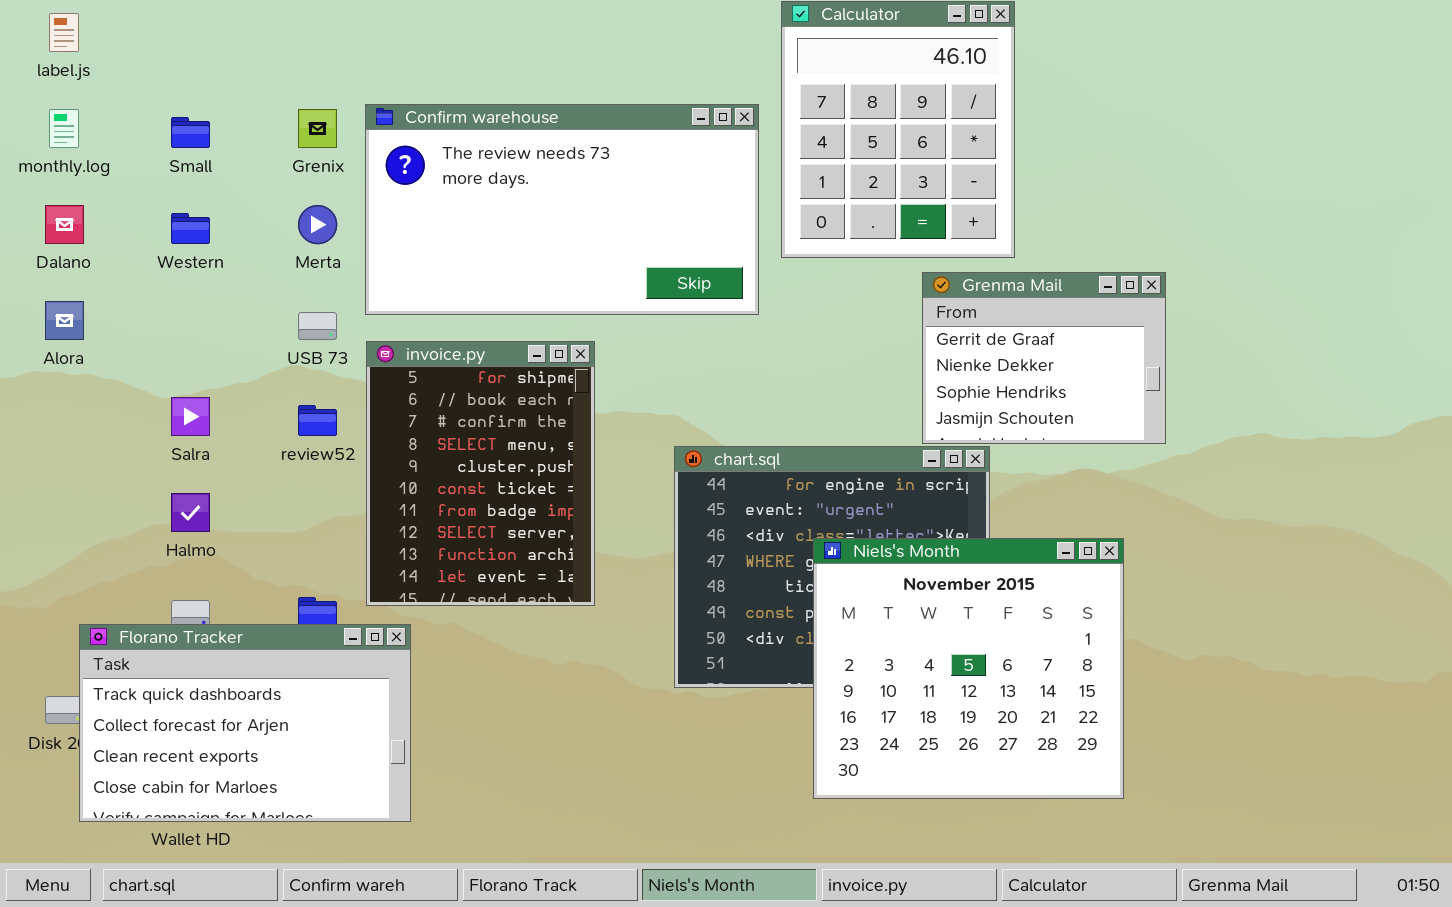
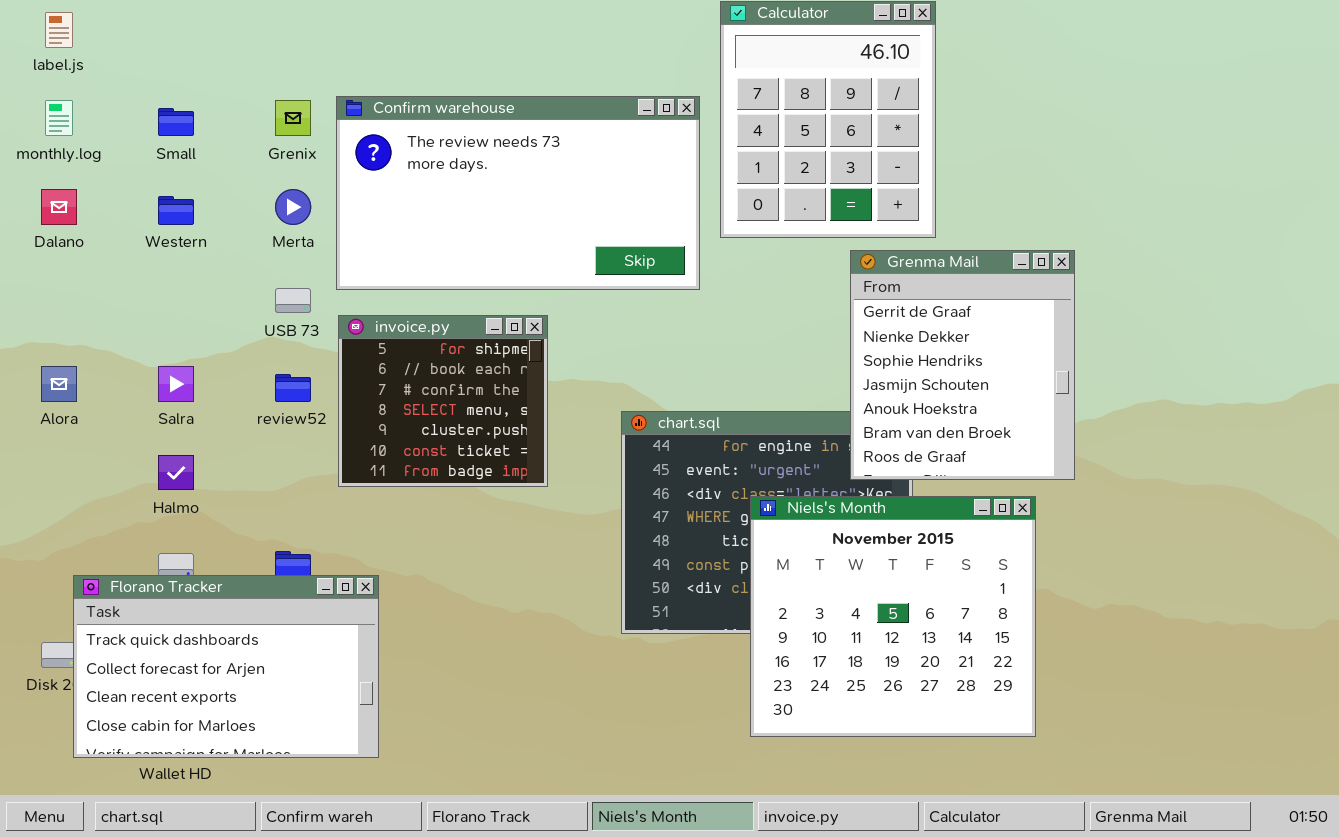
Grenma Mail: [922,272,1166,444] -> [850,250,1075,480], resized
Alora: [45,301,84,340] -> [41,366,77,402], moved
invoice.py: [366,341,595,606] -> [338,315,548,487], resized

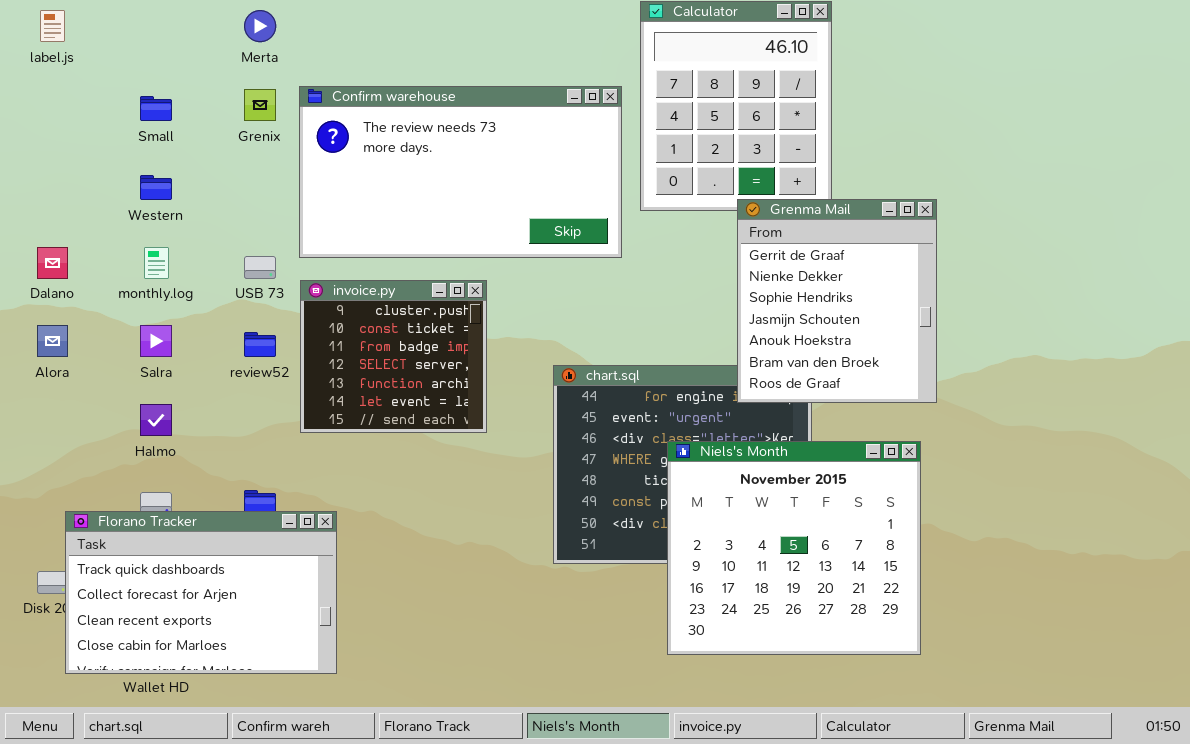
monthly.log: [45,100,73,136] -> [144,247,169,279], moved
Dalano: [41,189,77,225] -> [37,247,68,279], moved
Merta: [275,189,311,225] -> [244,10,276,42], moved
Grenma Mail: [850,250,1075,480] -> [737,199,937,403], moved
invoice.py: [338,315,548,487] -> [300,280,487,433], scrolled down 4 rows

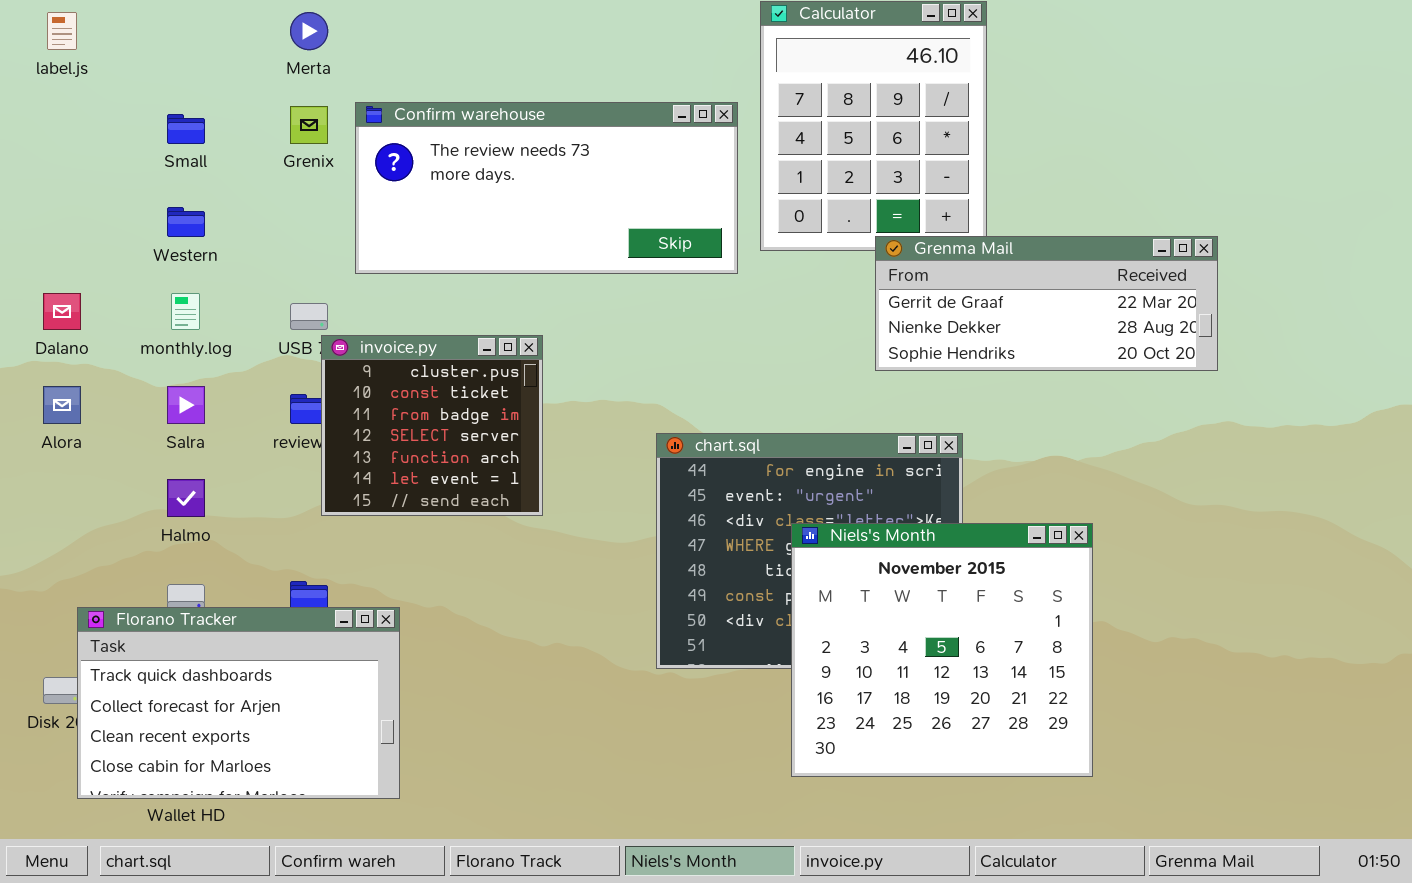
Confirm warehouse: [299,86,622,258] -> [355,102,738,274], resized
Grenma Mail: [737,199,937,403] -> [875,236,1218,371], resized
invoice.py: [300,280,487,433] -> [321,335,543,516], moved

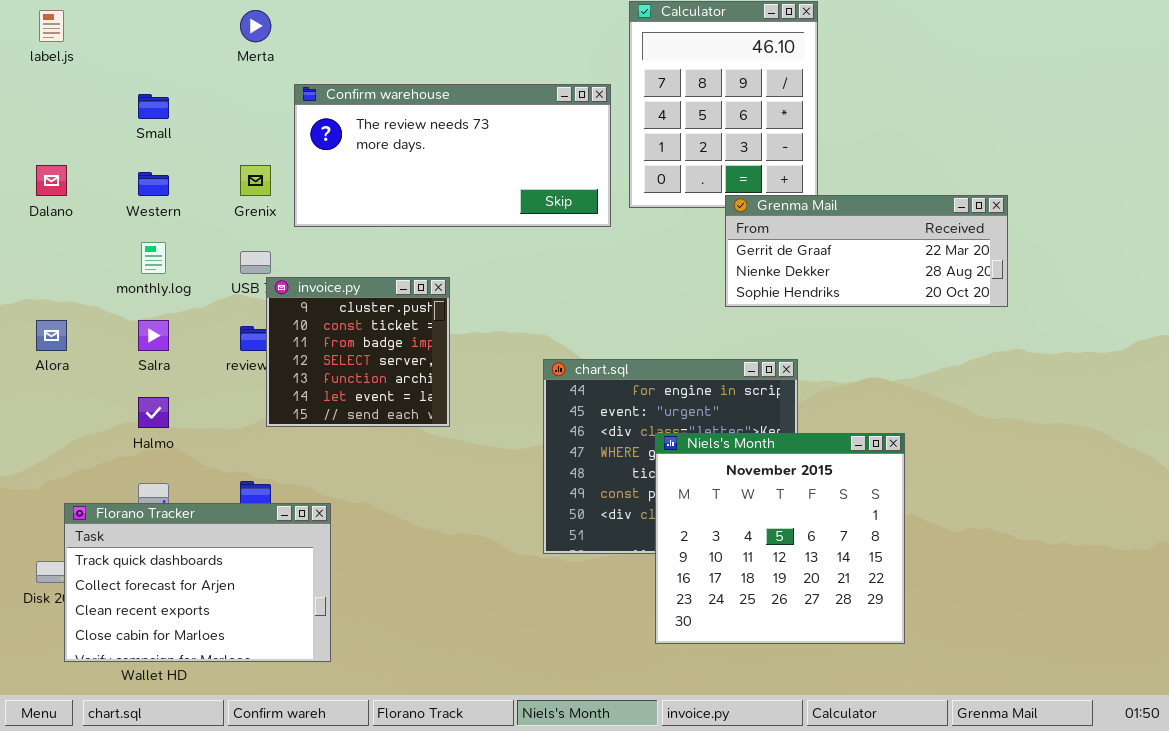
Grenix: [290,106,328,144] -> [240,165,271,196], moved
Dalano: [43,293,81,330] -> [36,165,67,196], moved

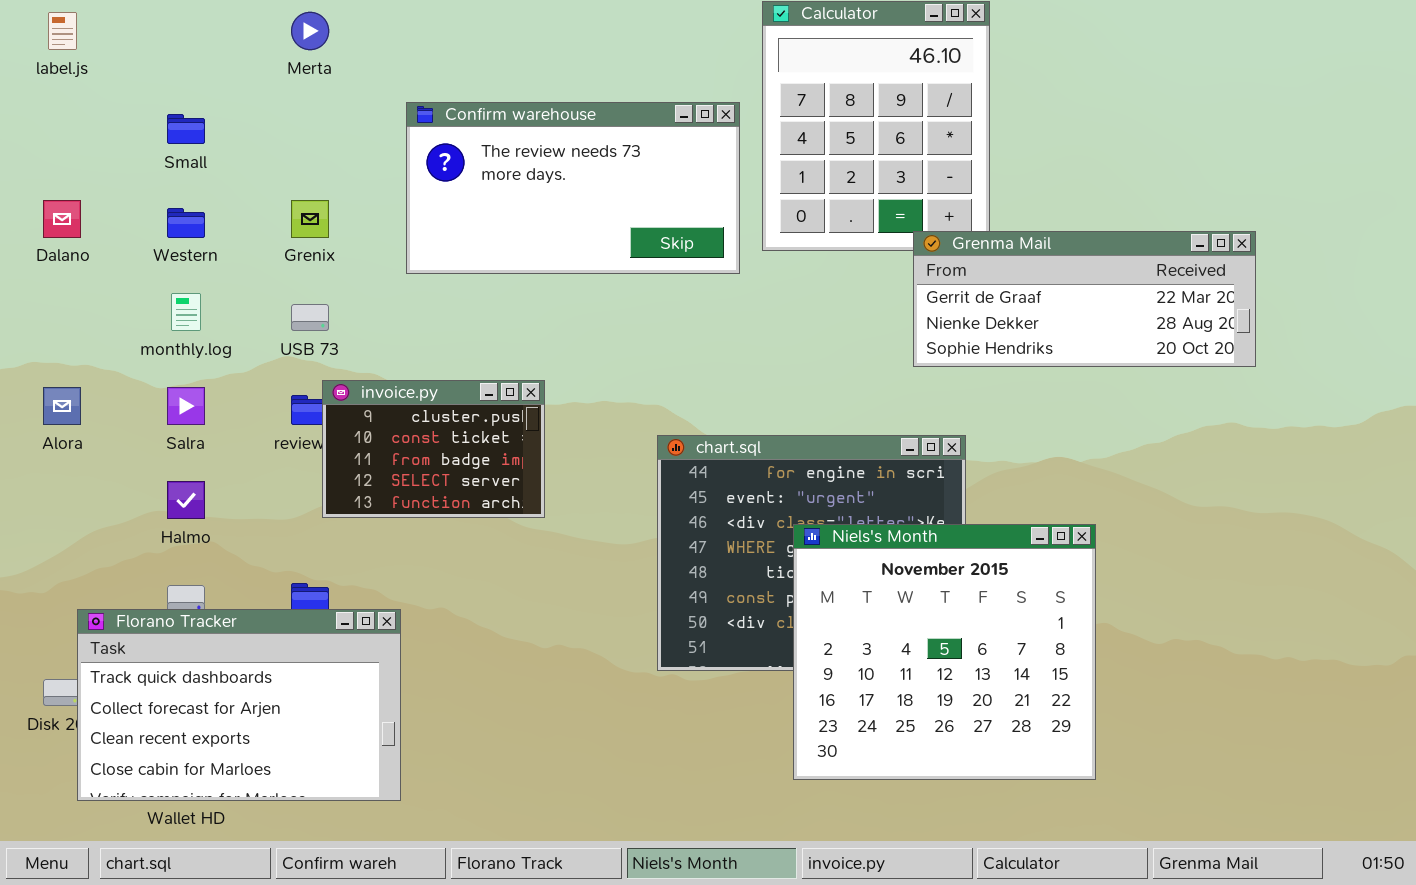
Confirm warehouse: [294,84,611,227] -> [406,102,740,274], resized
Grenma Mail: [725,195,1008,307] -> [913,231,1256,367], moved
invoice.py: [266,277,450,427] -> [322,380,545,518], resized

